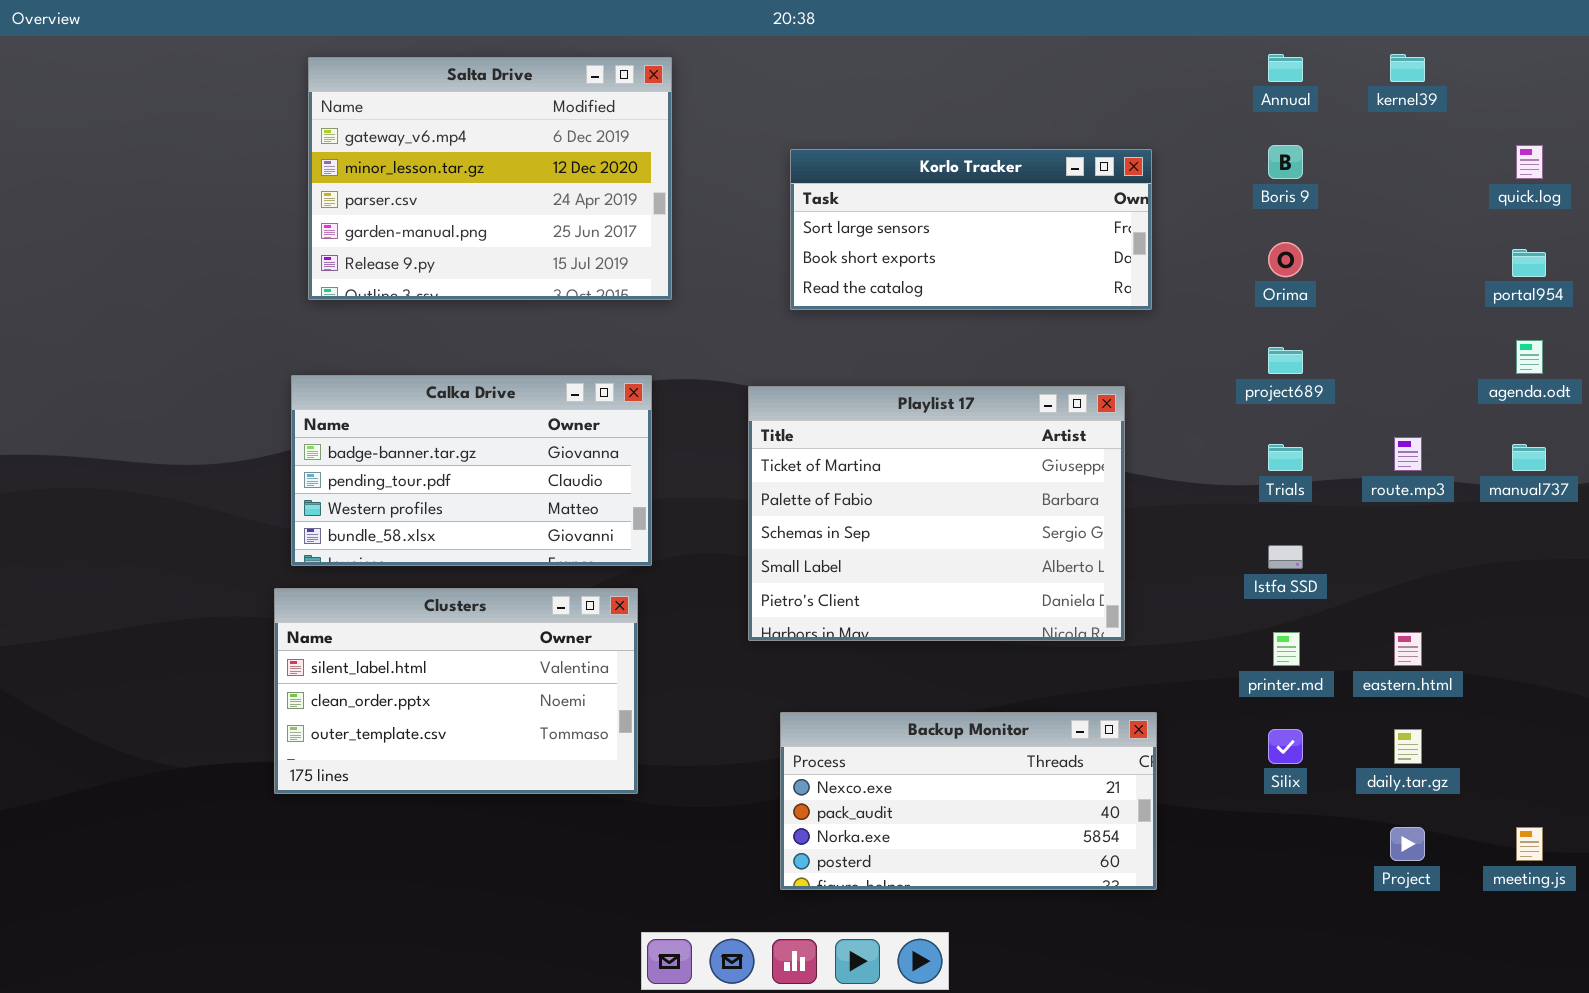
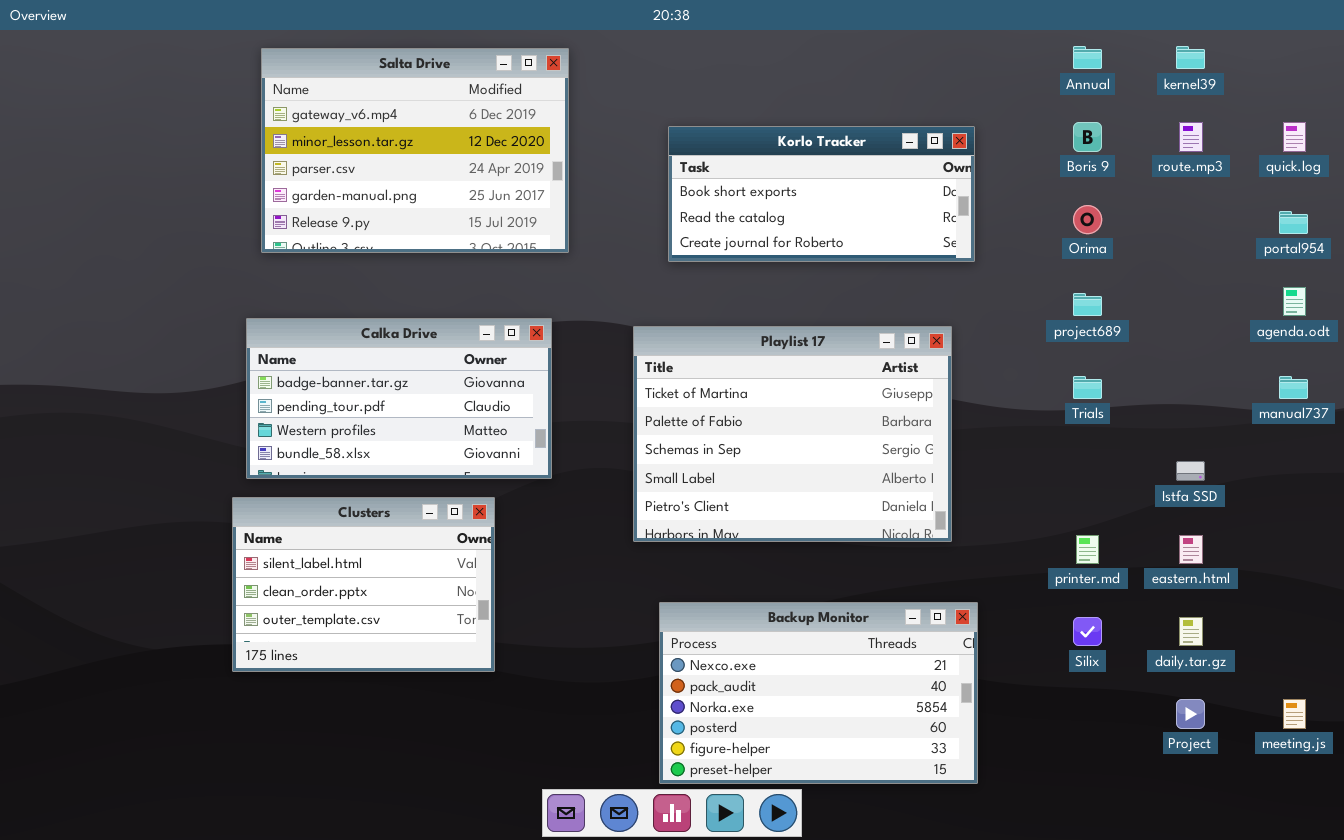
Korlo Tracker: [790,149,1152,310] -> [668,126,975,262], scrolled down 1 row
route.mp3: [1394,437,1422,471] -> [1179,122,1203,152], moved
Istfa SSD: [1268,545,1303,569] -> [1176,461,1205,481], moved
Clusters: [274,588,638,794] -> [232,497,495,672], resized
Backup Monitor: [780,712,1157,890] -> [659,602,978,784], resized

